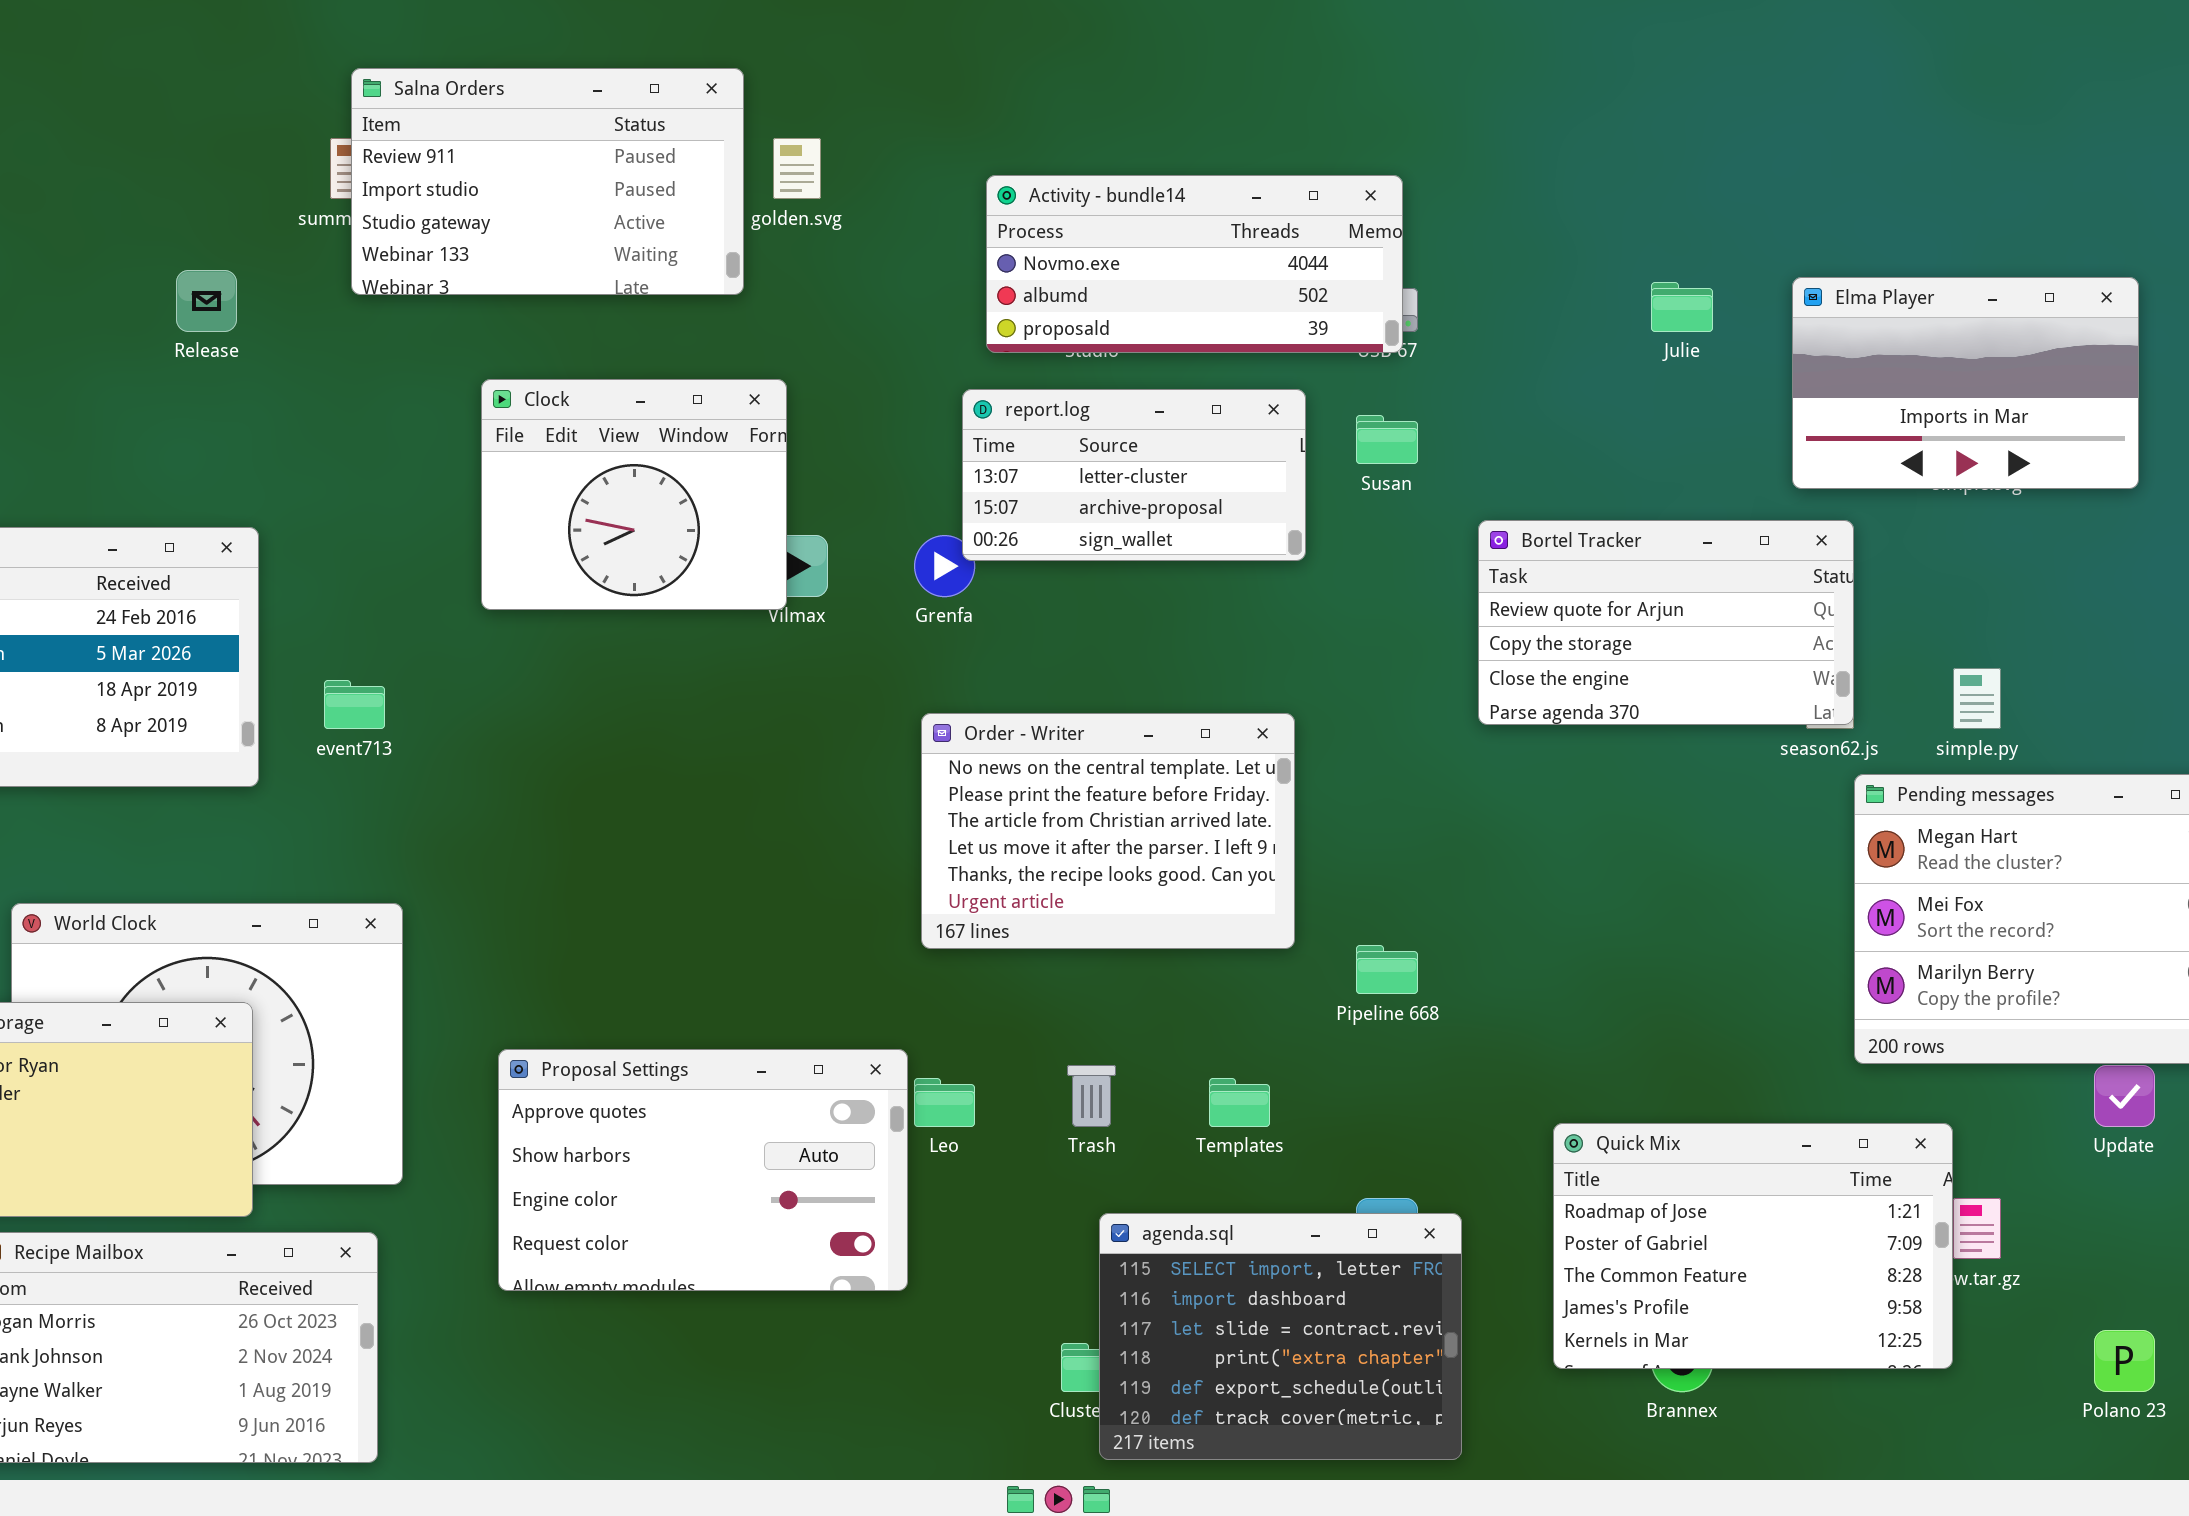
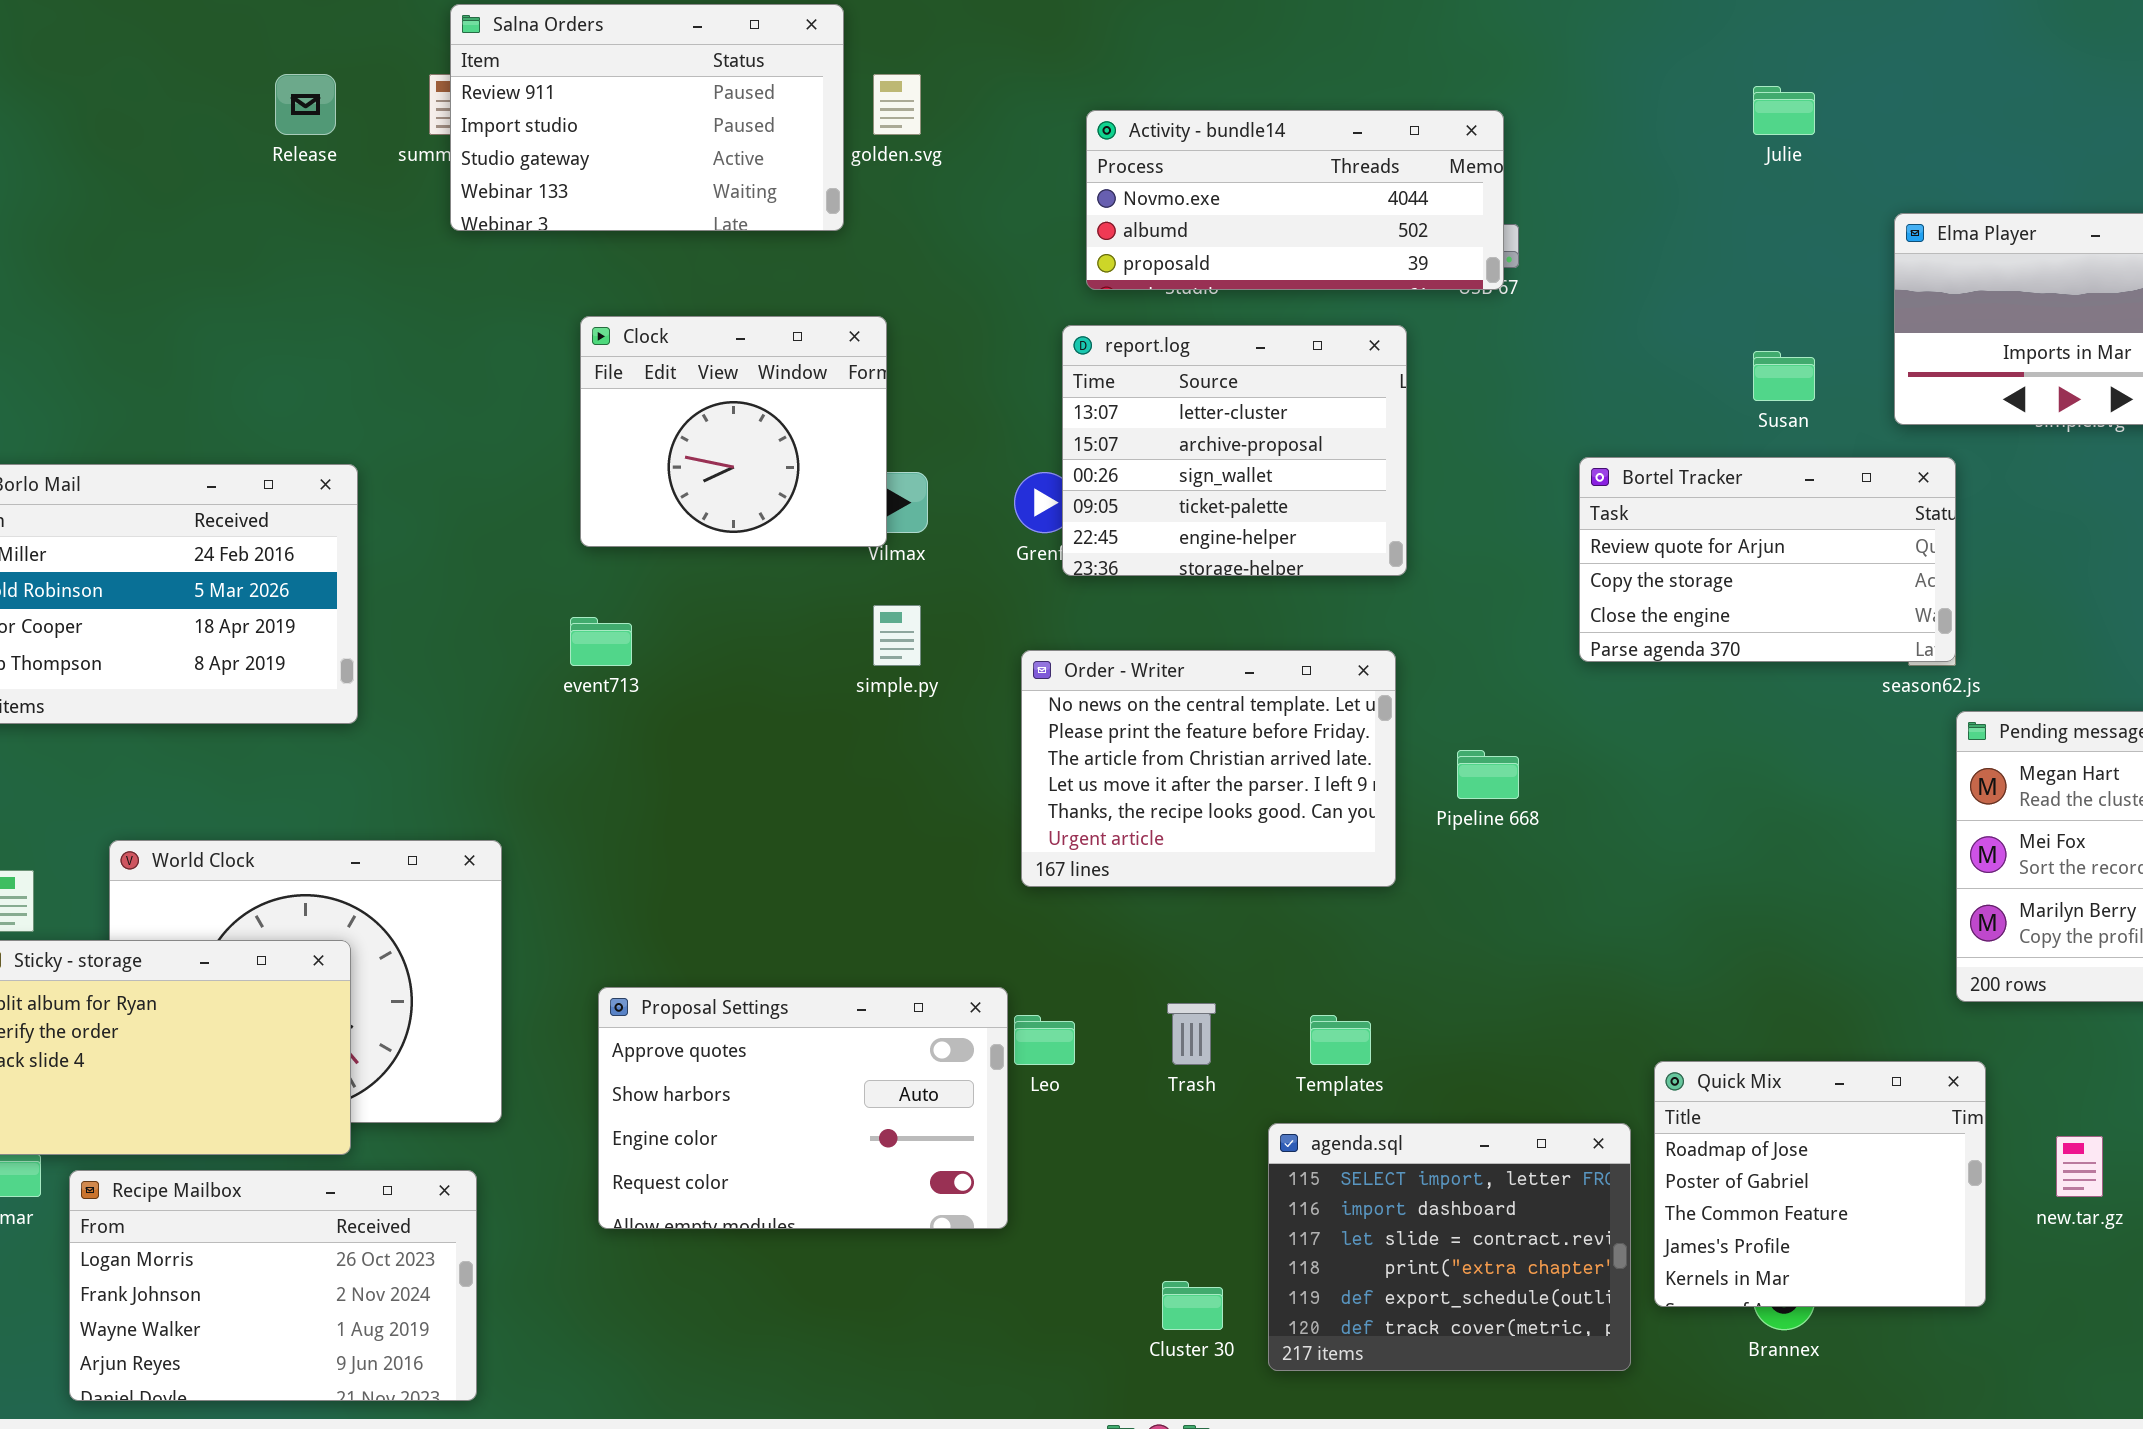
Release: [176,270,237,332] -> [275,74,336,135], moved
Julie: [1651,282,1713,332] -> [1753,86,1815,135], moved
report.log: [962,389,1306,561] -> [1062,325,1407,576], resized
Susan: [1356,415,1418,464] -> [1753,351,1815,401], moved
simple.py: [1953,668,2001,729] -> [873,605,921,666], moved
event713: [324,680,385,729] -> [570,617,632,666], moved
Pipeline 668: [1356,945,1418,994] -> [1457,750,1519,799], moved
Quick Mix: [1553,1123,1953,1369] -> [1654,1061,1986,1307], resized
agenda.sql: [1099,1213,1462,1460] -> [1268,1123,1631,1371], moved

